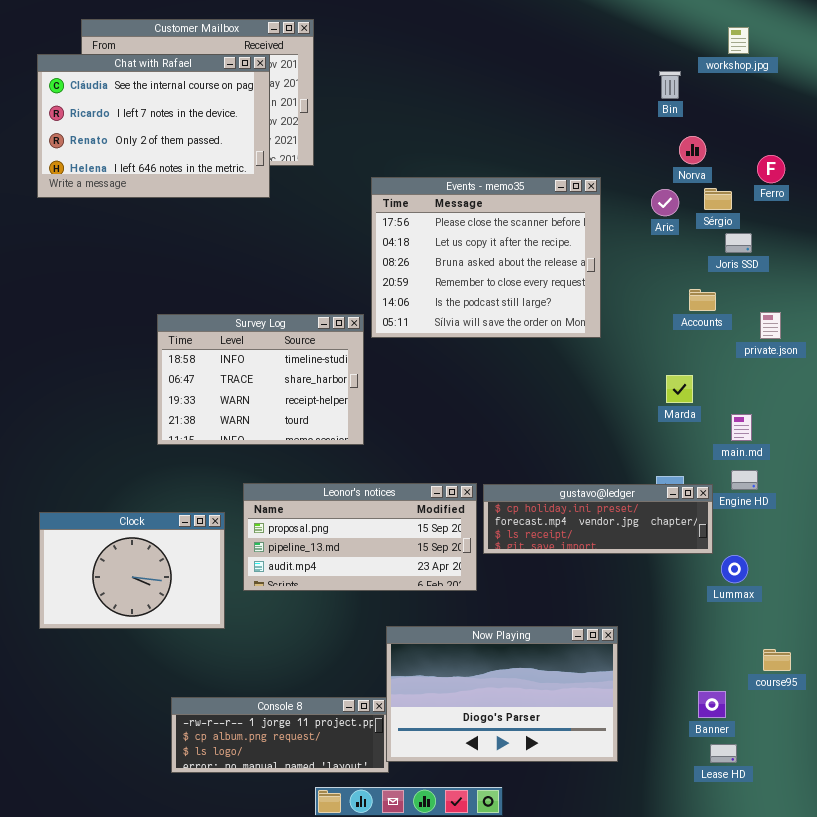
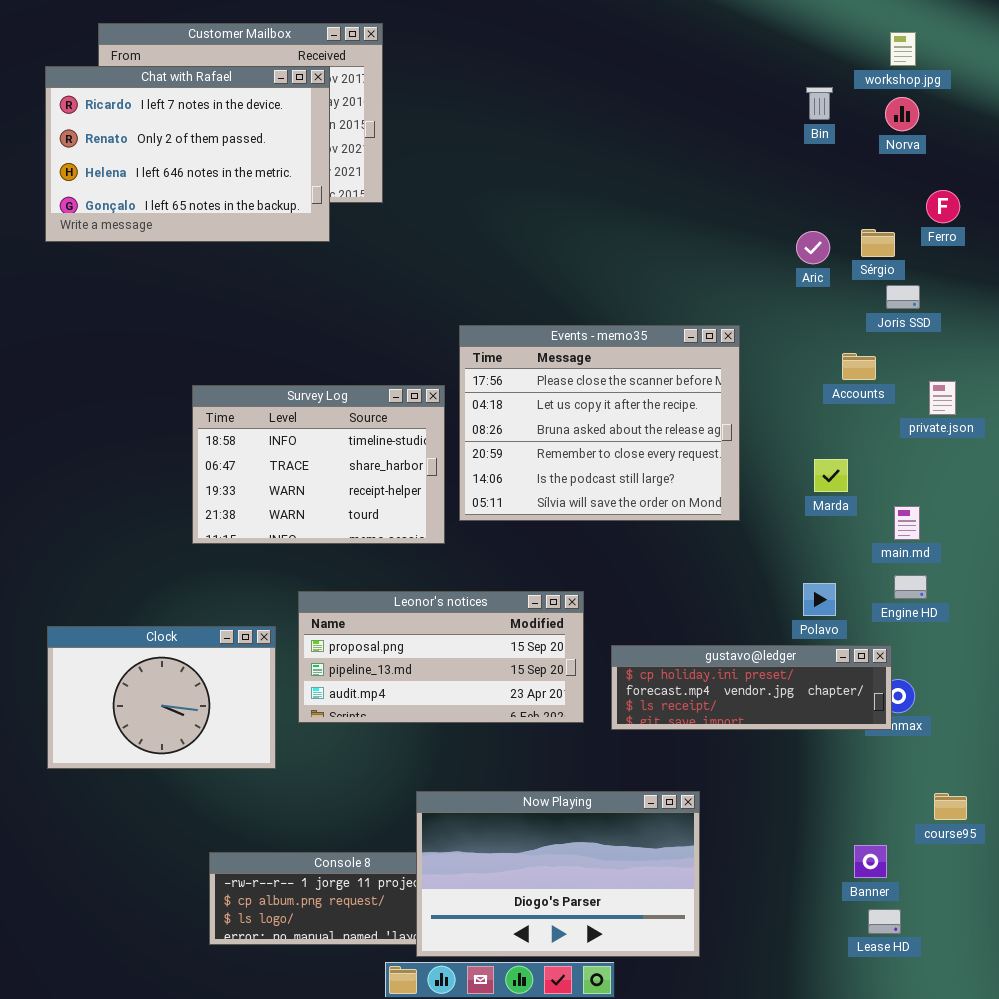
Chat with Rafael: [37,54,270,198] -> [45,66,330,242], scrolled down 1 row
Norva: [679,136,706,164] -> [885,97,919,131], moved
Events - memo35: [371,177,601,338] -> [459,325,740,521], moved
gustavo@ledger: [483,484,713,554] -> [611,645,892,730], moved
Now Playing: [386,626,618,762] -> [416,791,700,957], moved

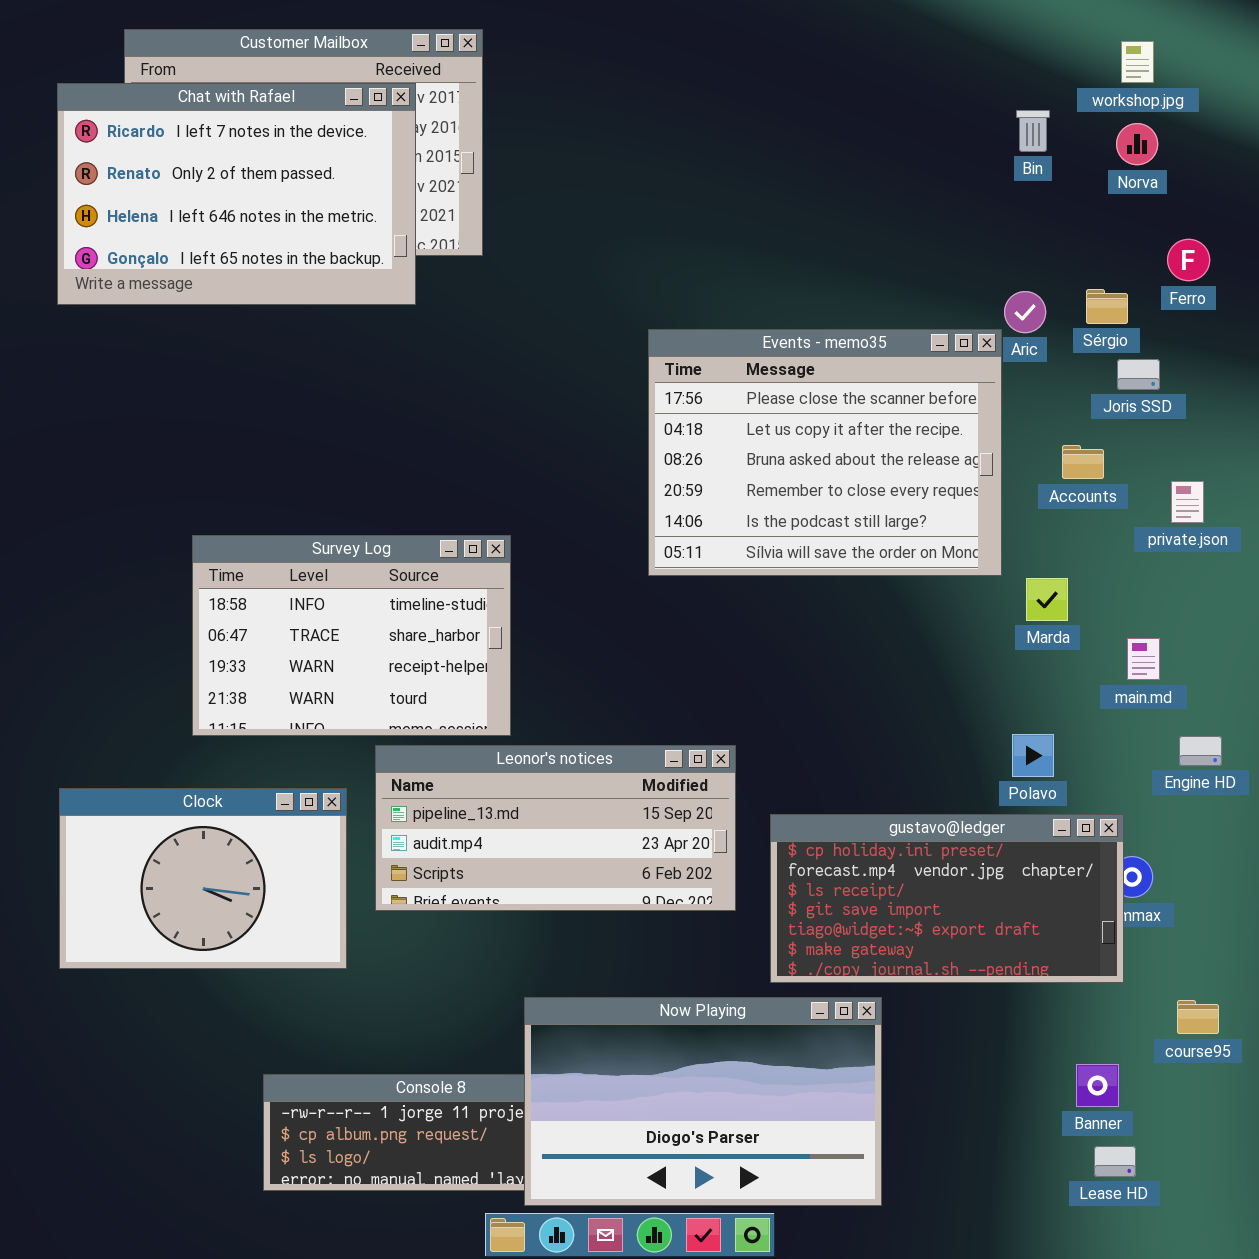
Events - memo35: [459,325,740,521] -> [648,329,1002,576], moved
Survey Log: [192,385,445,544] -> [192,535,511,736], moved
Engine HD: [894,575,927,599] -> [1179,736,1222,766], moved
Leonor's notices: [298,591,584,723] -> [375,745,736,911], scrolled down 1 row
gustavo@ledger: [611,645,892,730] -> [770,814,1124,983], resized

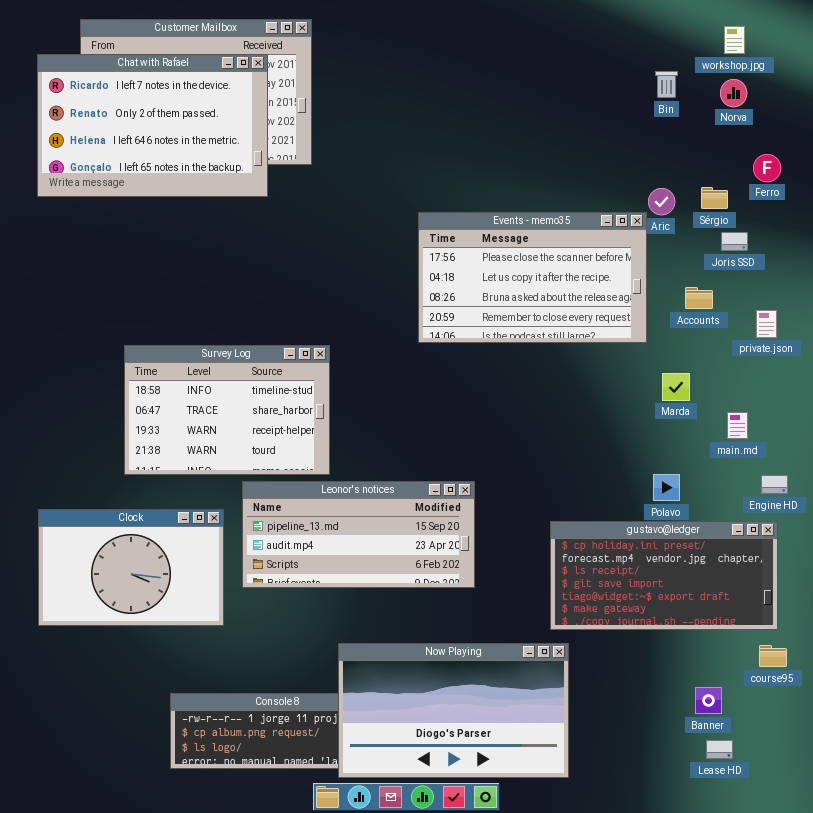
Events - memo35: [648,329,1002,576] -> [418,212,647,343], resized
gustavo@ledger: [770,814,1124,983] -> [550,521,778,630], moved

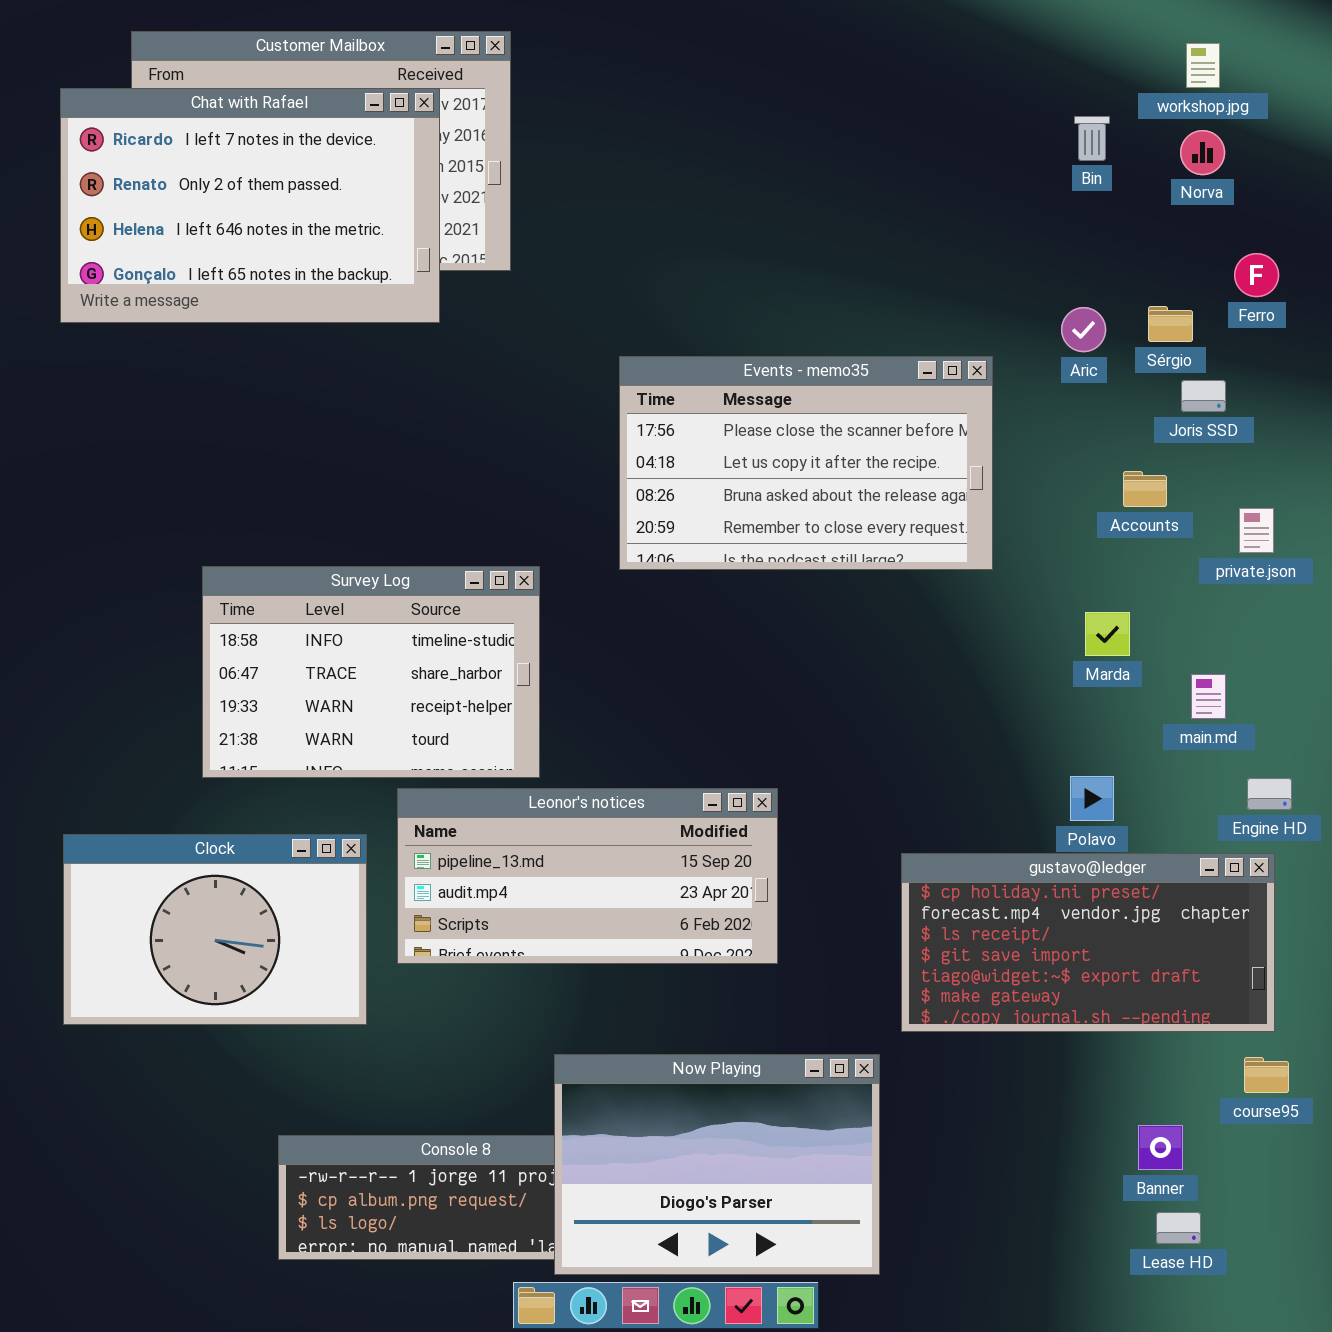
Events - memo35: [418,212,647,343] -> [619,356,993,570], moved
Now Playing: [338,643,569,778] -> [554,1054,880,1275], resized

